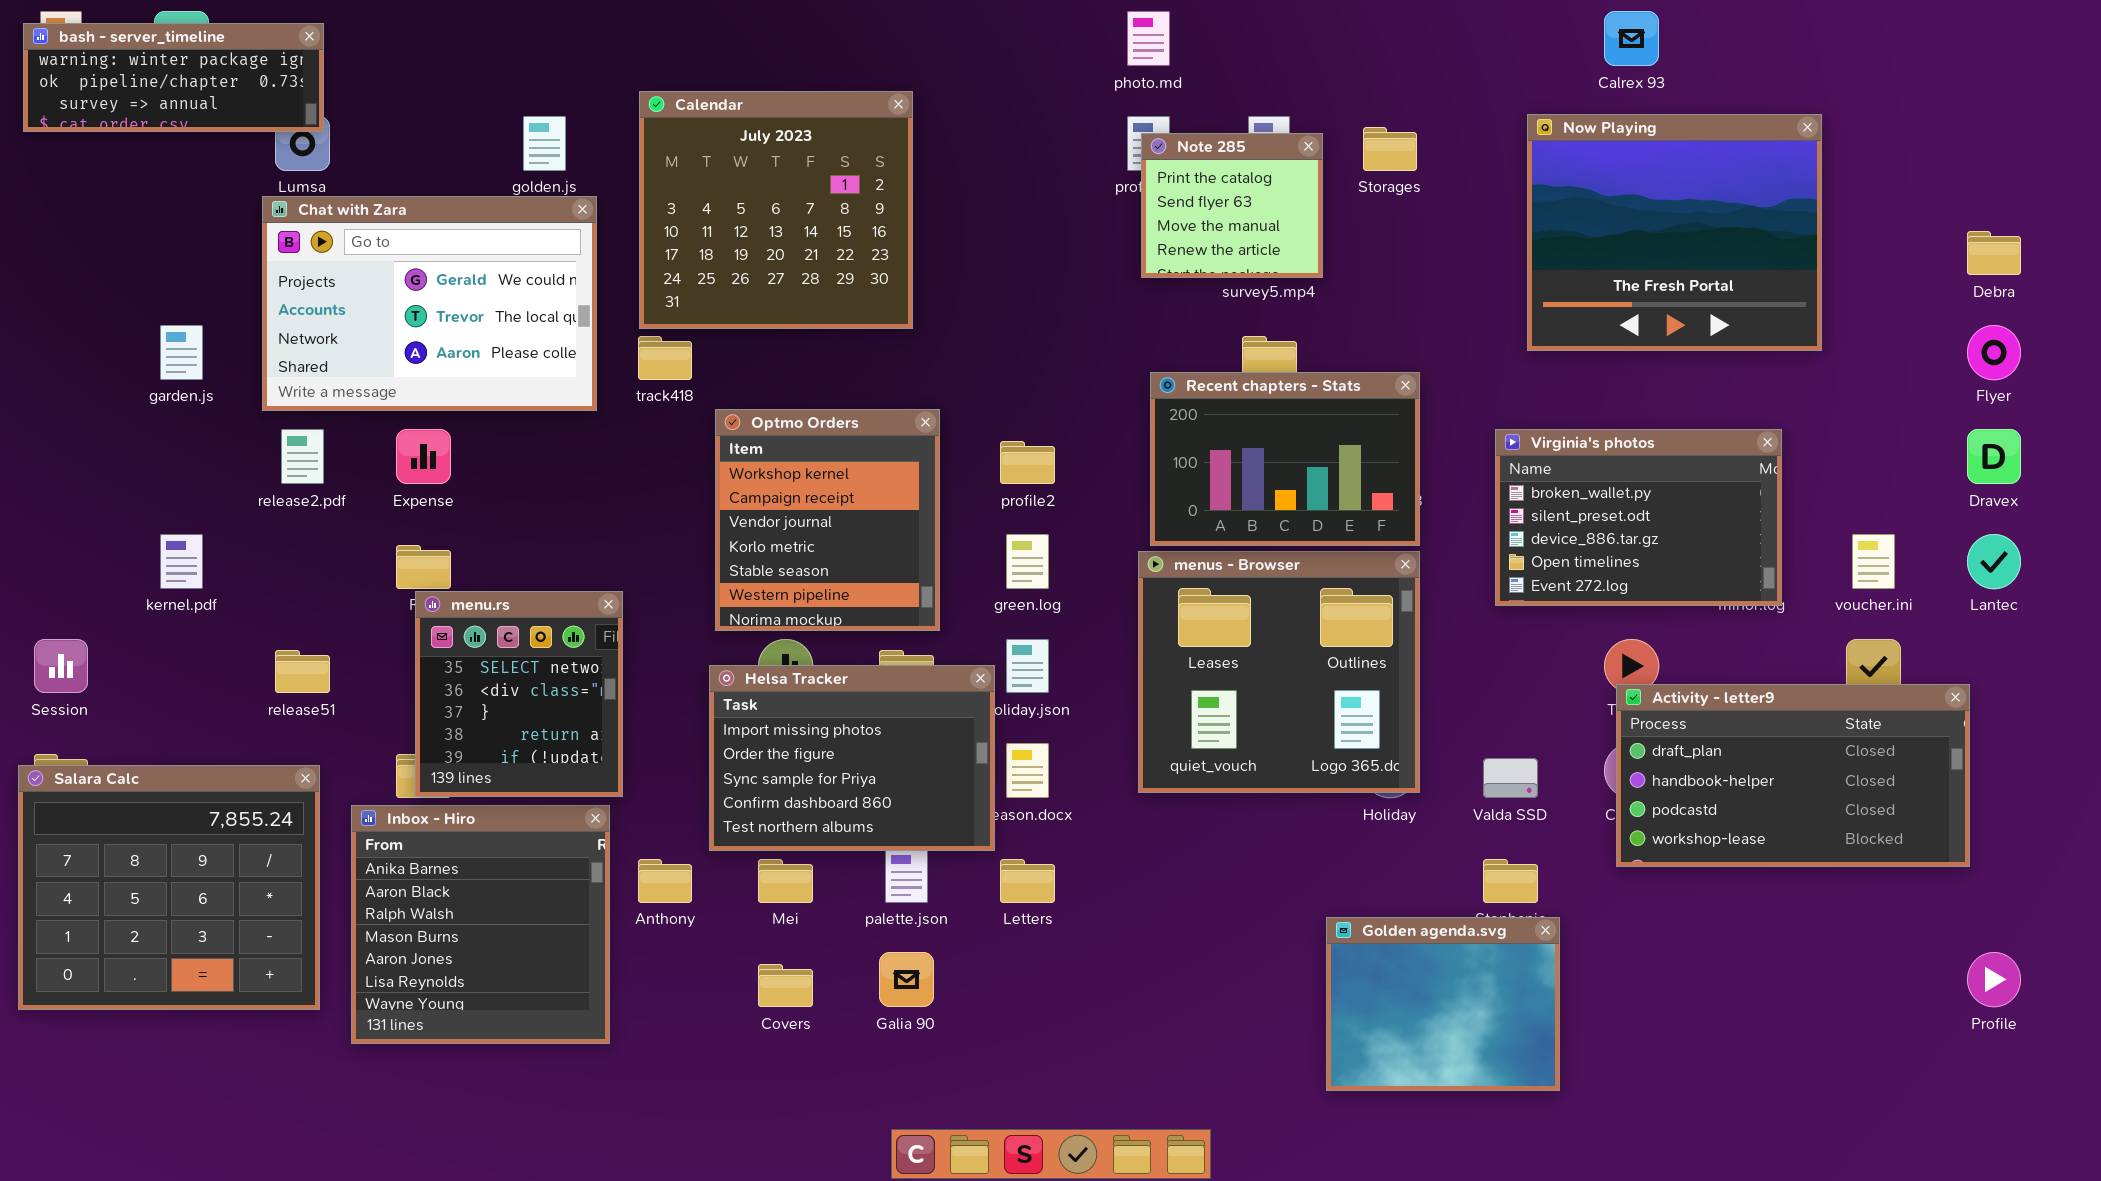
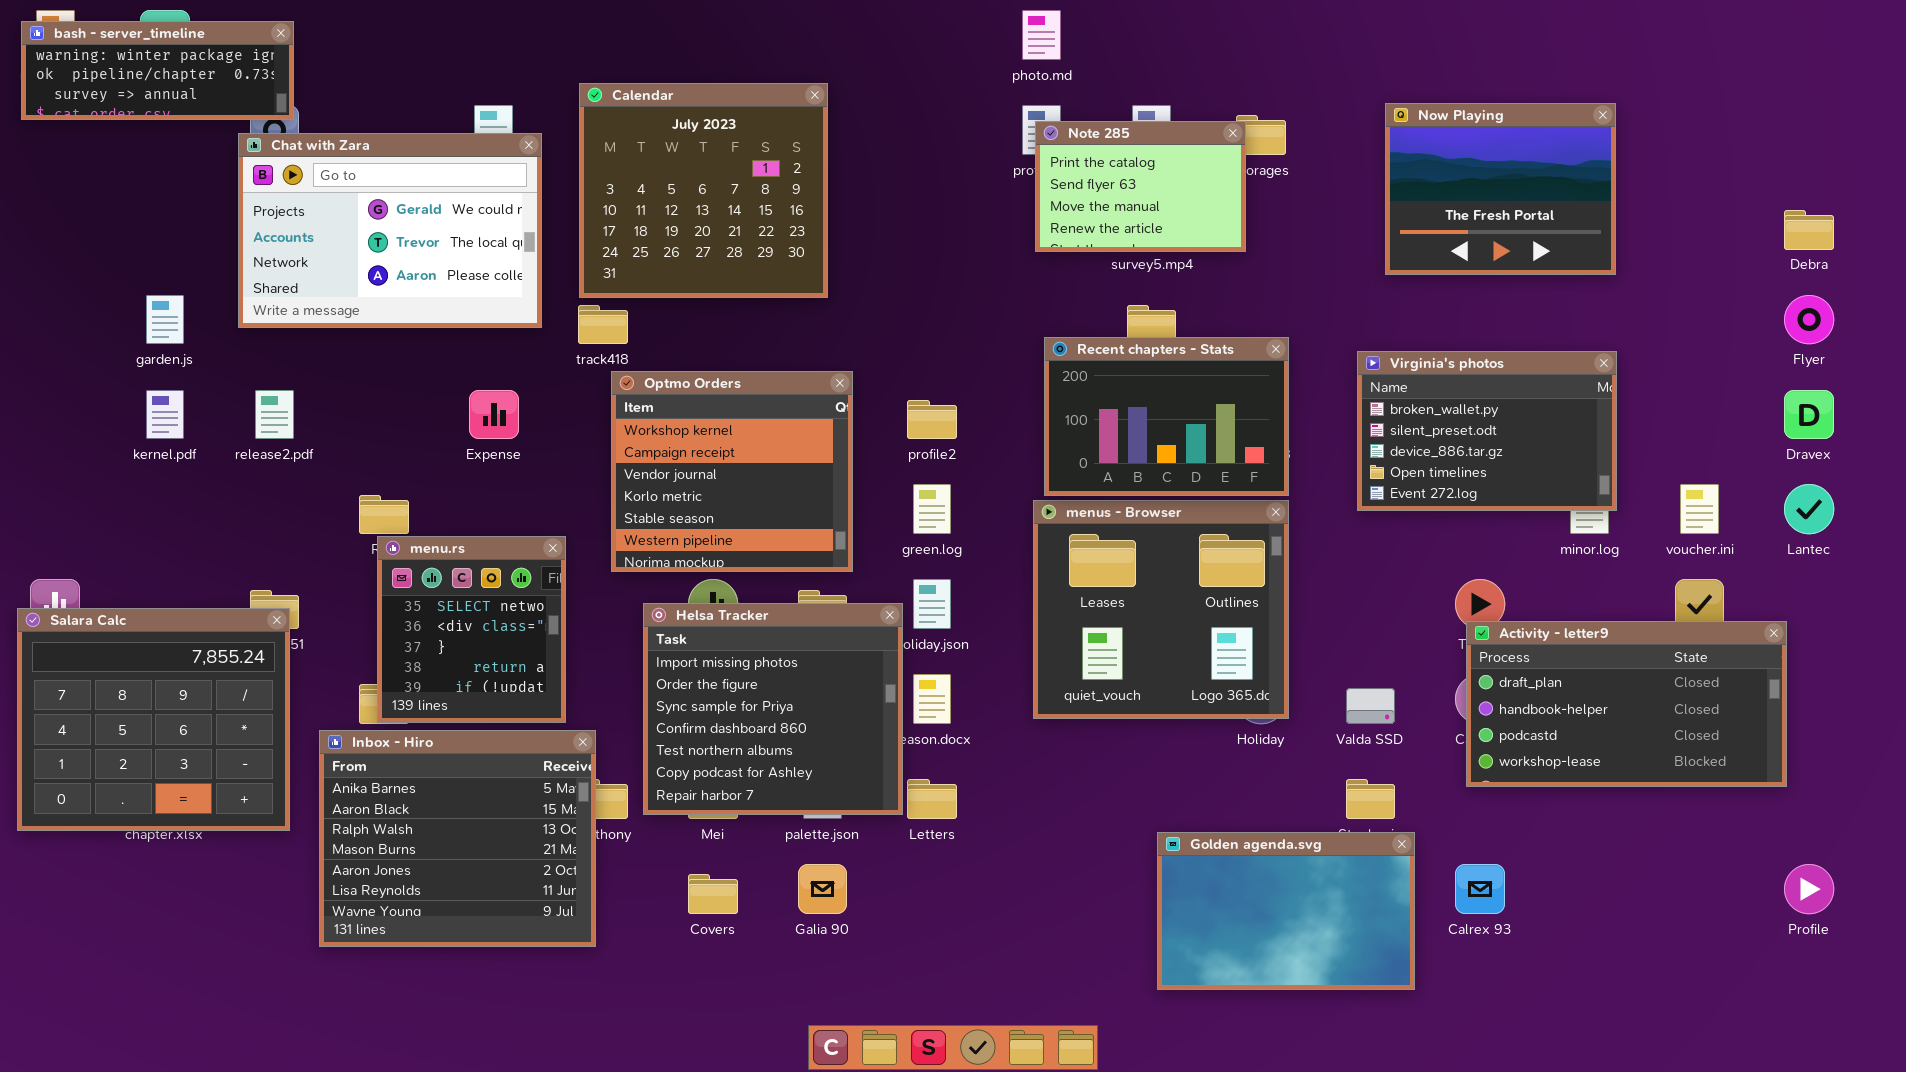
Calrex 93: [1604,11,1659,66] -> [1455,864,1505,914], moved
Now Playing: [1527,114,1822,351] -> [1385,103,1616,275], resized
Note 285: [1141,133,1323,278] -> [1035,121,1246,252], resized
Chat with Zara: [262,196,597,411] -> [238,133,542,328], moved
Optmo Orders: [715,409,940,631] -> [611,371,853,572], resized
Expense: [396,429,451,484] -> [469,390,519,439], moved
Virginia's photos: [1495,429,1782,606] -> [1357,351,1617,511], moved
kernel.pdf: [160,534,203,589] -> [146,390,184,439], moved
Helsa Tracker: [709,665,995,851] -> [643,603,903,815], resized
Salara Calc: [18,765,320,1010] -> [17,608,290,831], moved
Inbox - Hiro: [351,805,610,1044] -> [319,730,596,947], resized
Golden agenda.svg: [1326,917,1560,1091] -> [1157,832,1415,990], resized

